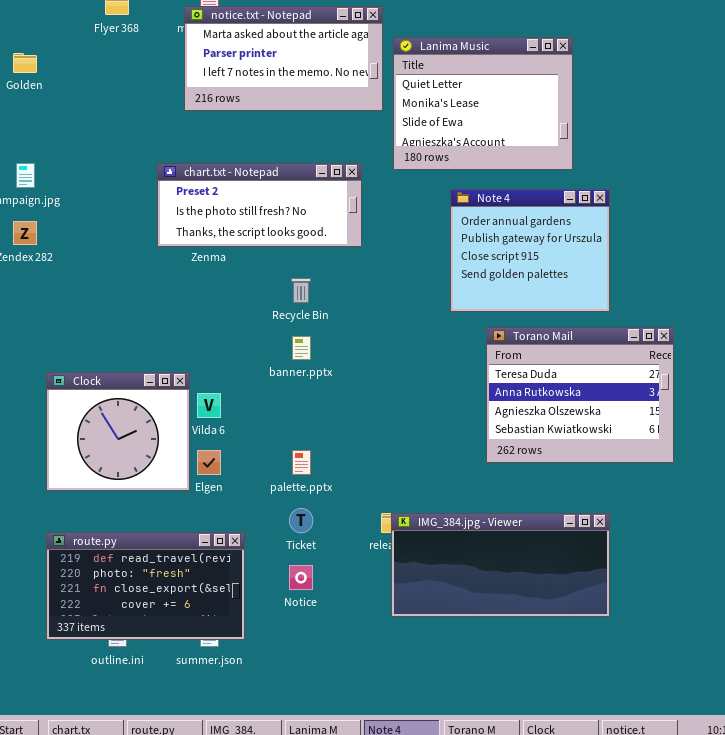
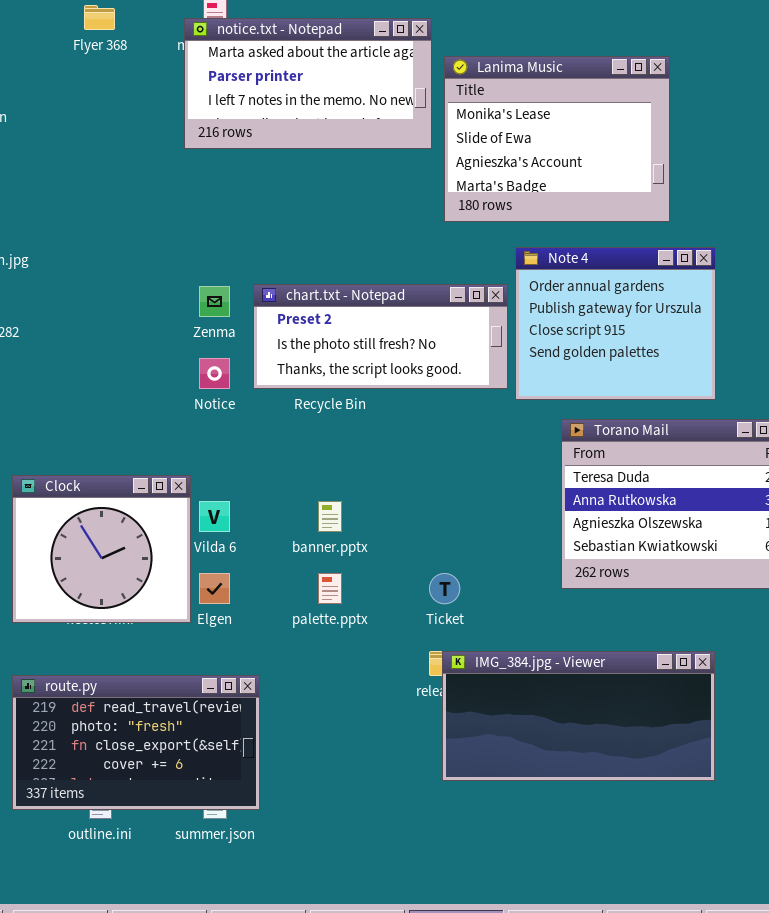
Lanima Music: [393,37,573,170] -> [444,56,670,222], scrolled down 1 row
chart.txt - Notepad: [157,163,362,247] -> [253,284,508,389], moved
banner.pptx: [292,336,311,360] -> [318,501,342,532], moved
Ticket: [289,508,313,533] -> [429,573,460,604], moved
Notice: [289,565,313,590] -> [199,358,230,389], moved

